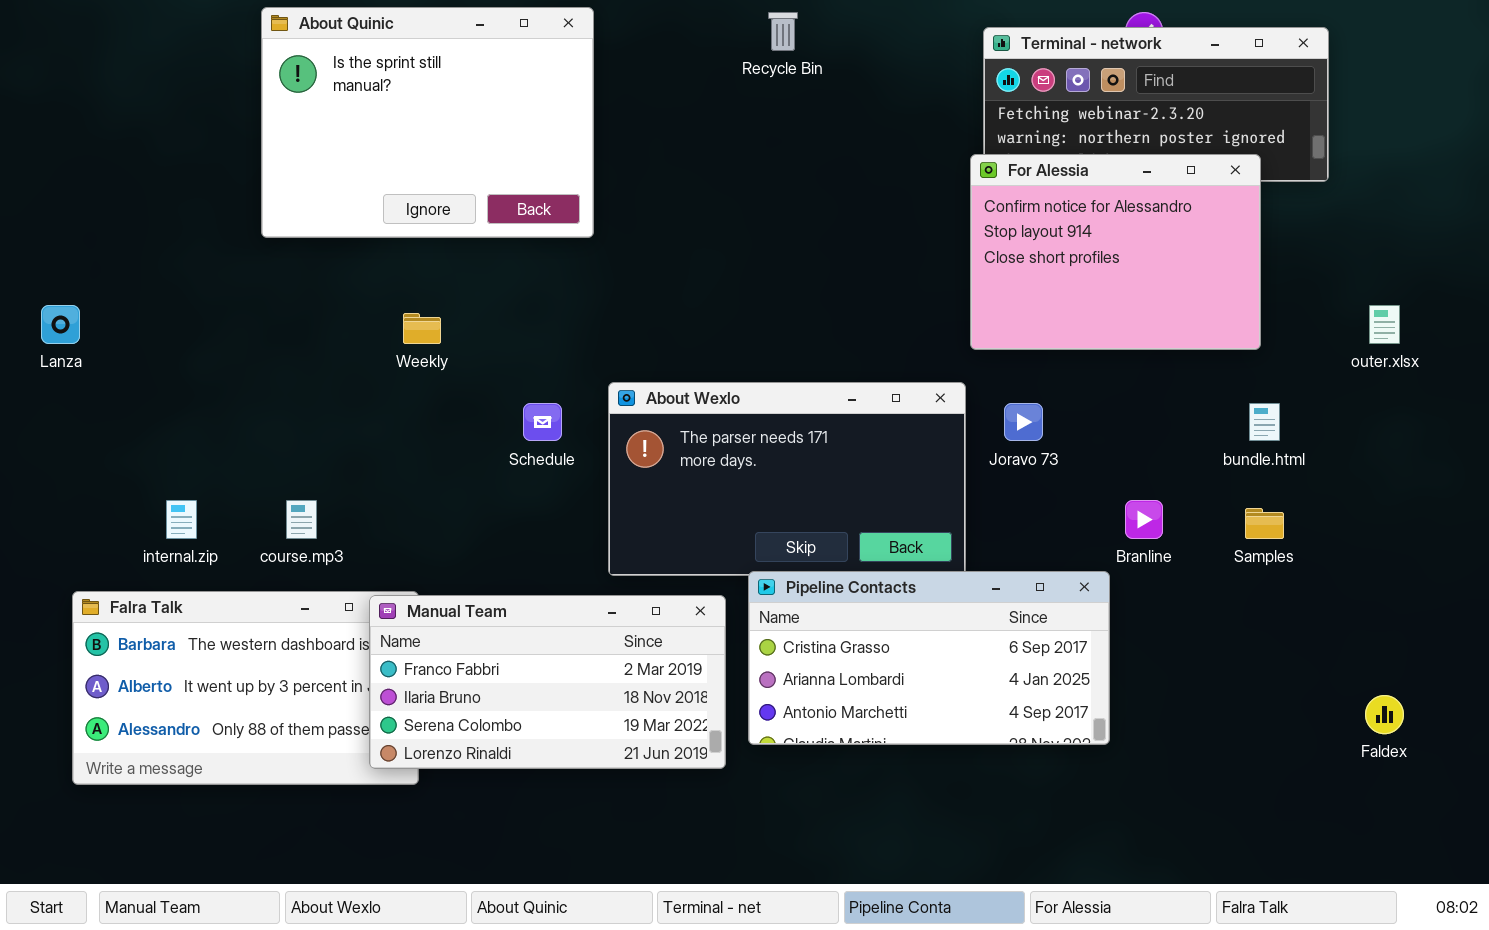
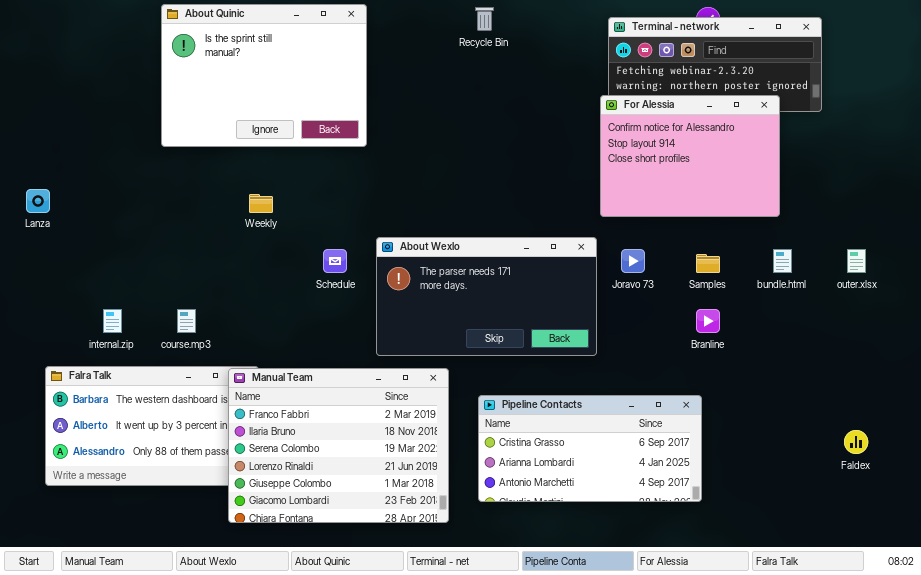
outer.xlsx: [1369,305,1400,344] -> [847,249,866,273], moved
Samples: [1245,508,1284,539] -> [696,254,720,273], moved
Pipeline Contacts: [748,571,1110,745] -> [478,395,702,502], moved
Manual Team: [369,595,726,769] -> [228,368,449,523], resized

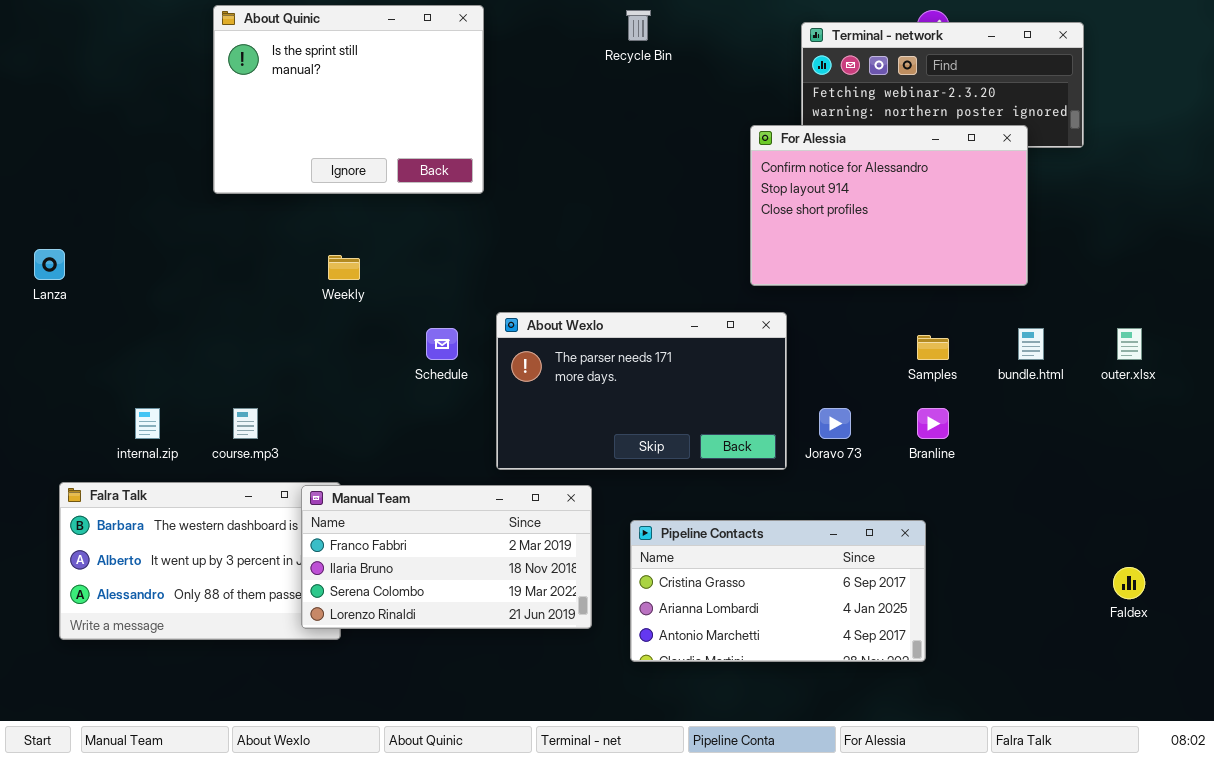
For Alessia: [600,95,780,217] -> [750,125,1028,286], resized
Joravo 73: [621,249,645,273] -> [819,408,851,439], moved
Manual Team: [228,368,449,523] -> [301,485,592,629], resized

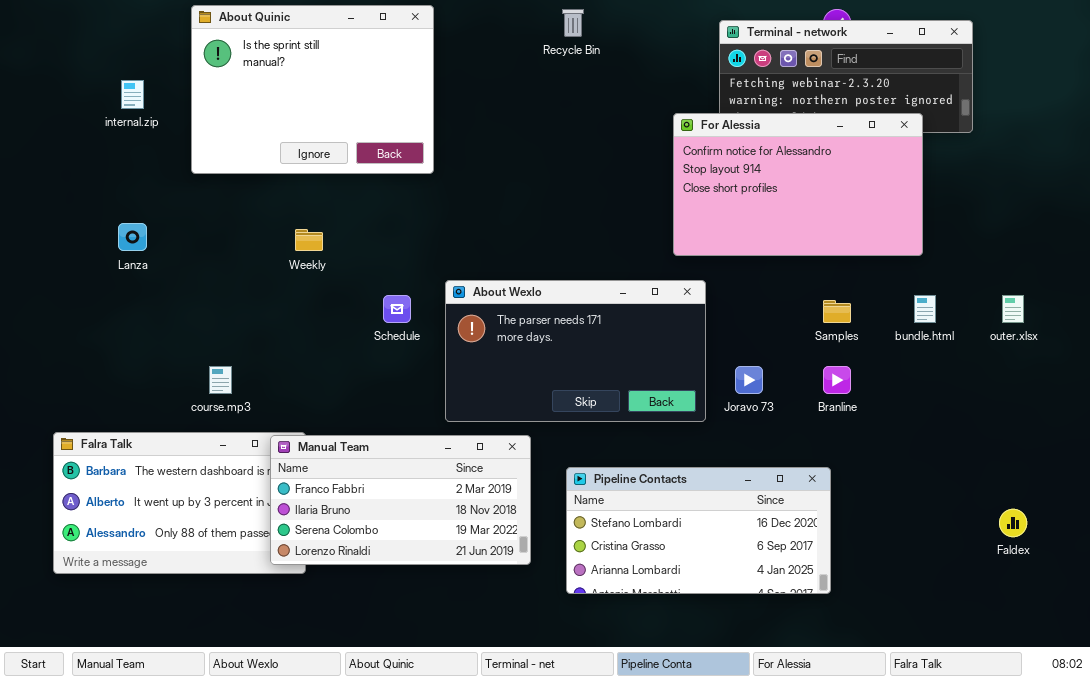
Lanza: [34,249,65,280] -> [118,223,147,251], moved
internal.zip: [135,408,160,439] -> [121,80,144,109], moved
Pipeline Contacts: [630,520,926,662] -> [566,467,831,594], scrolled up 1 row

